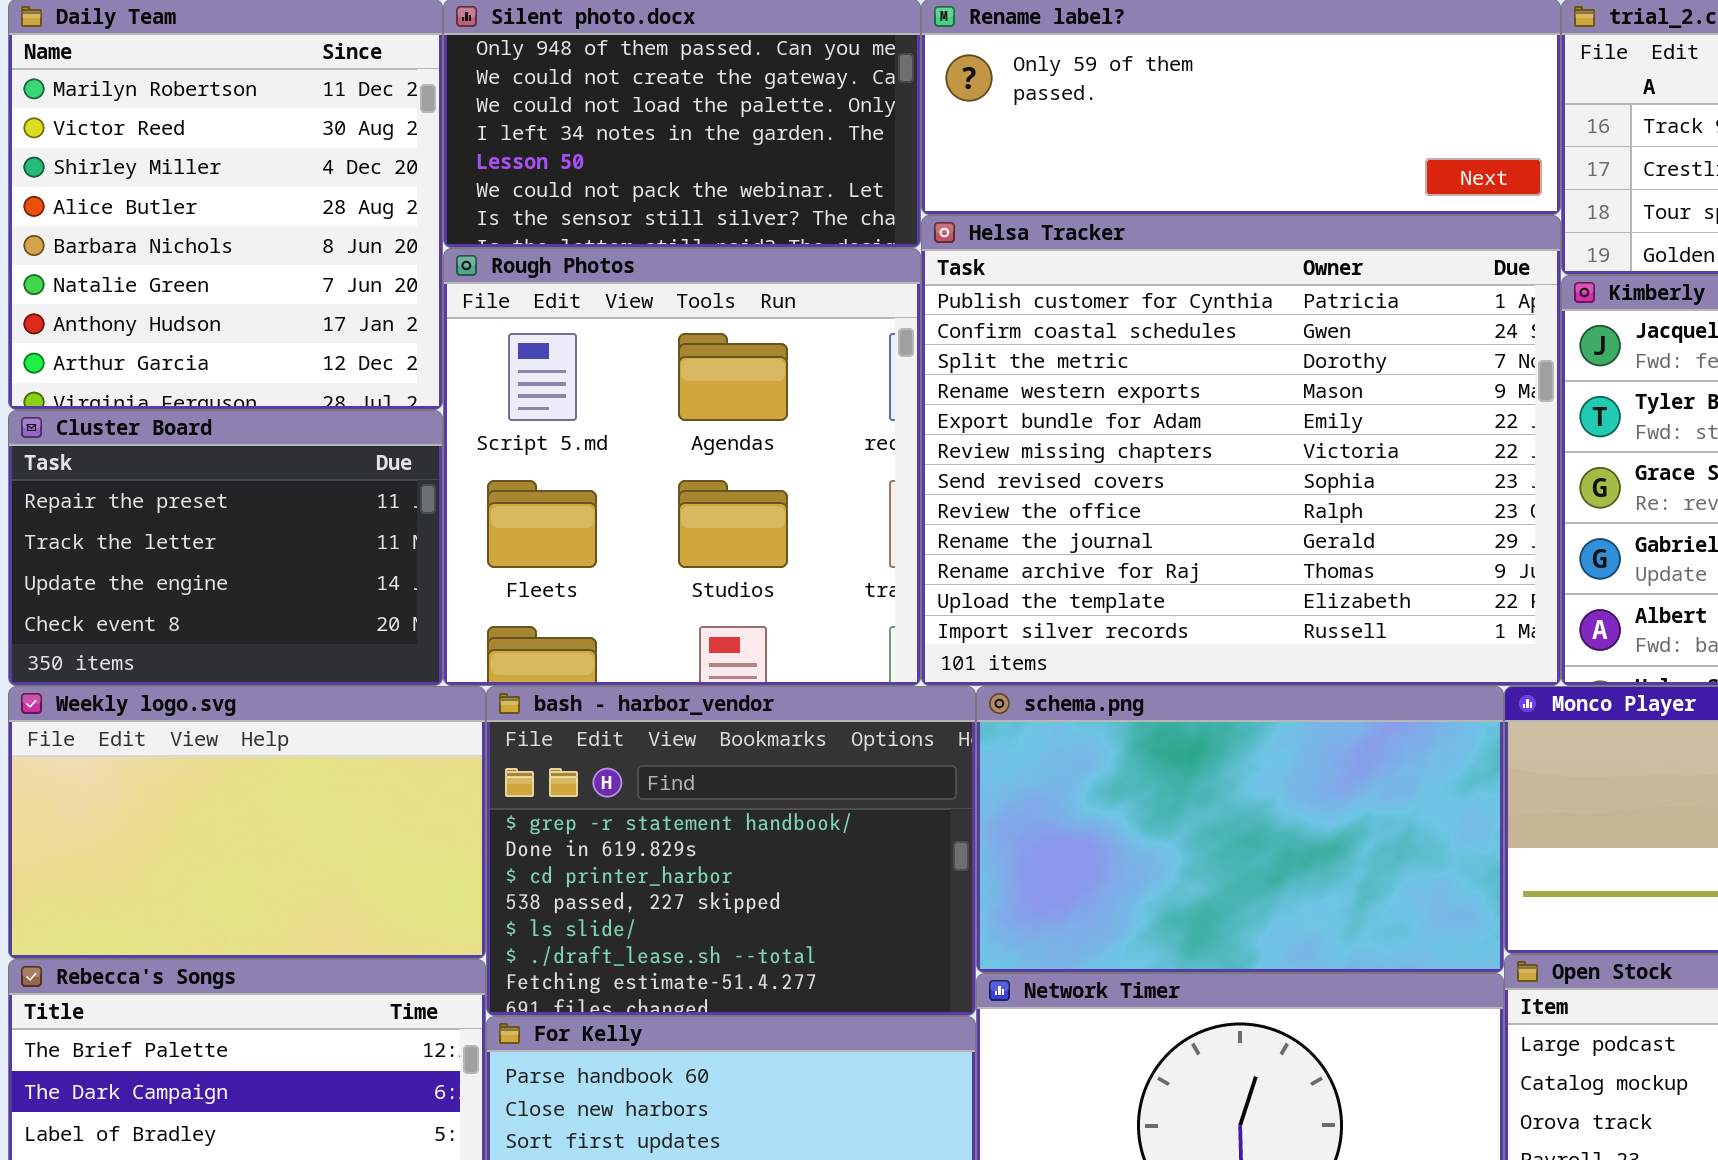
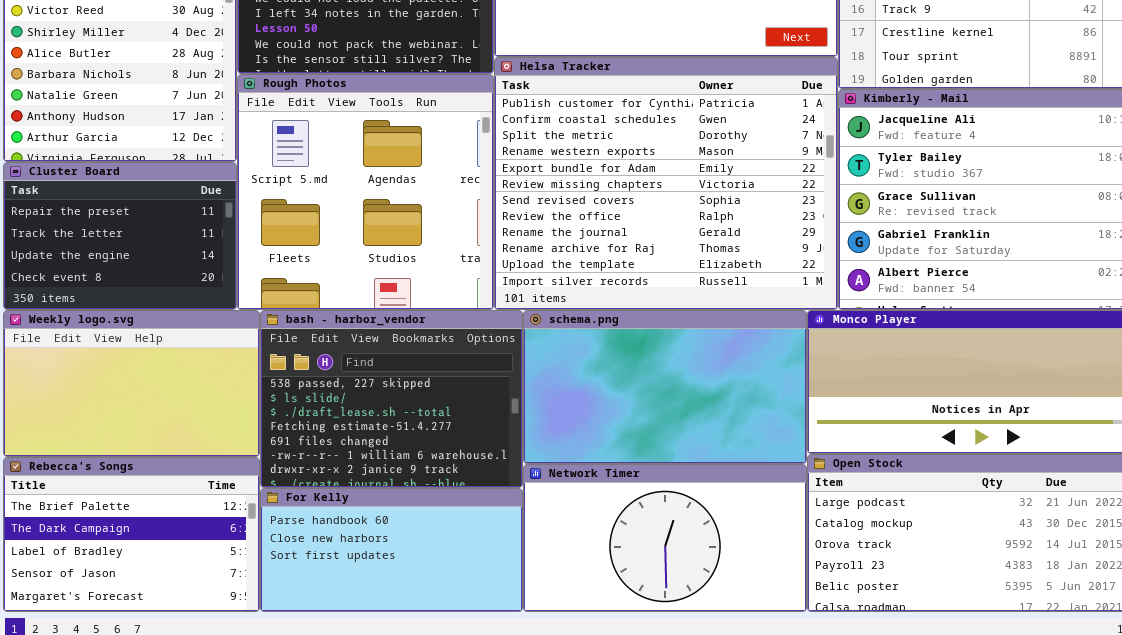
bash - harbor_vendor: [486,686,976,1016] -> [260,310,523,488], scrolled down 3 rows

